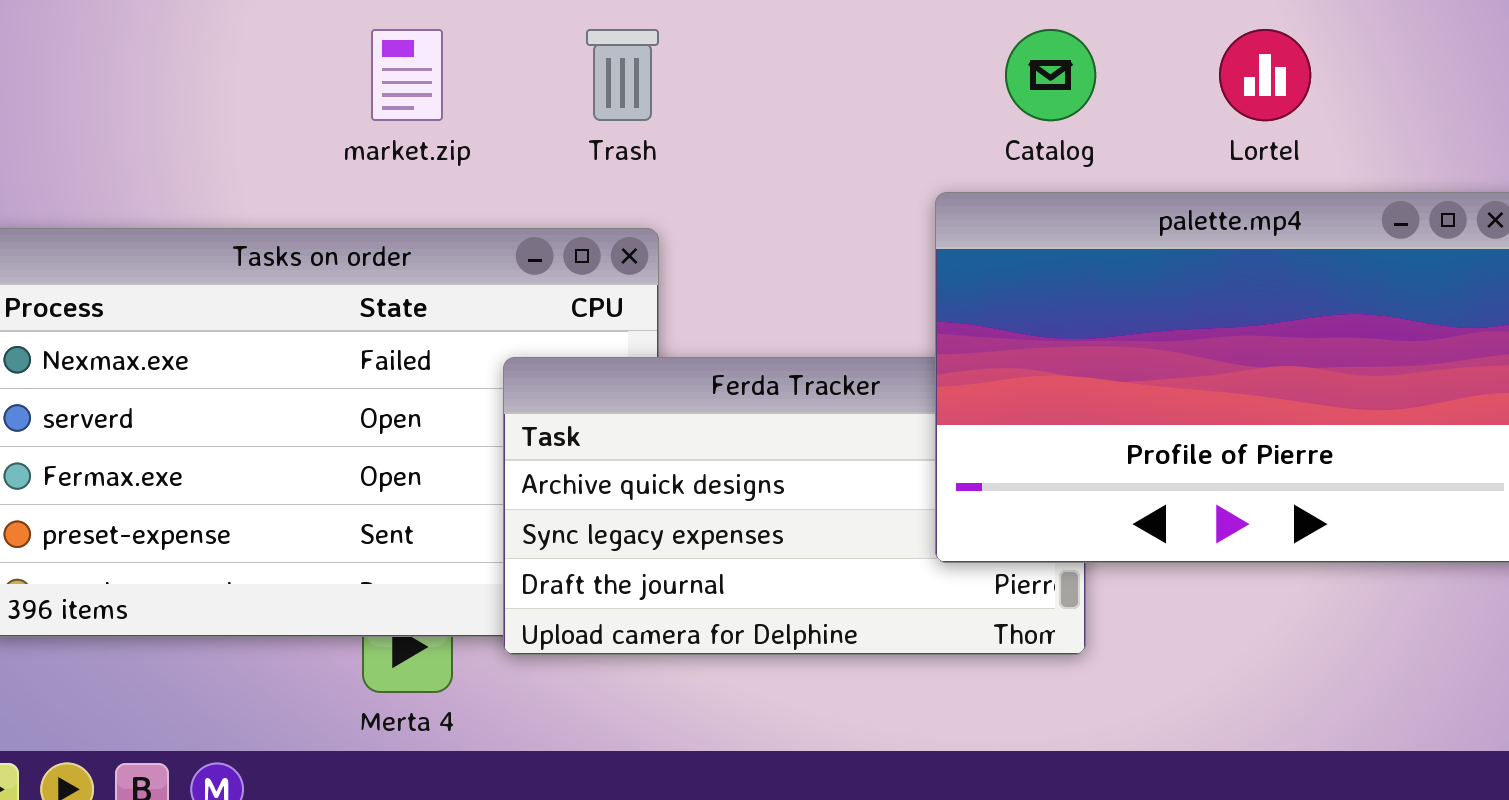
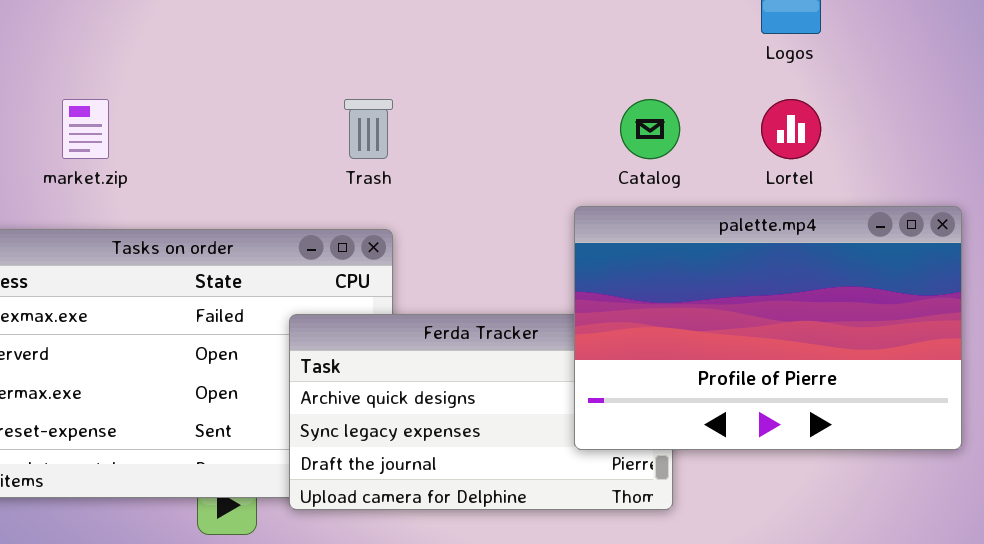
market.zip: [371,29,443,121] -> [62,99,109,159], moved

